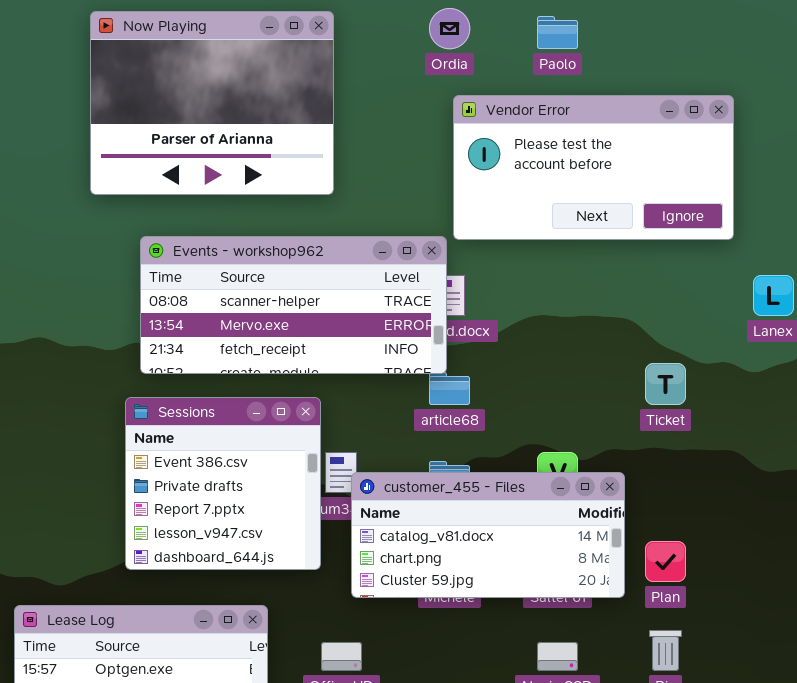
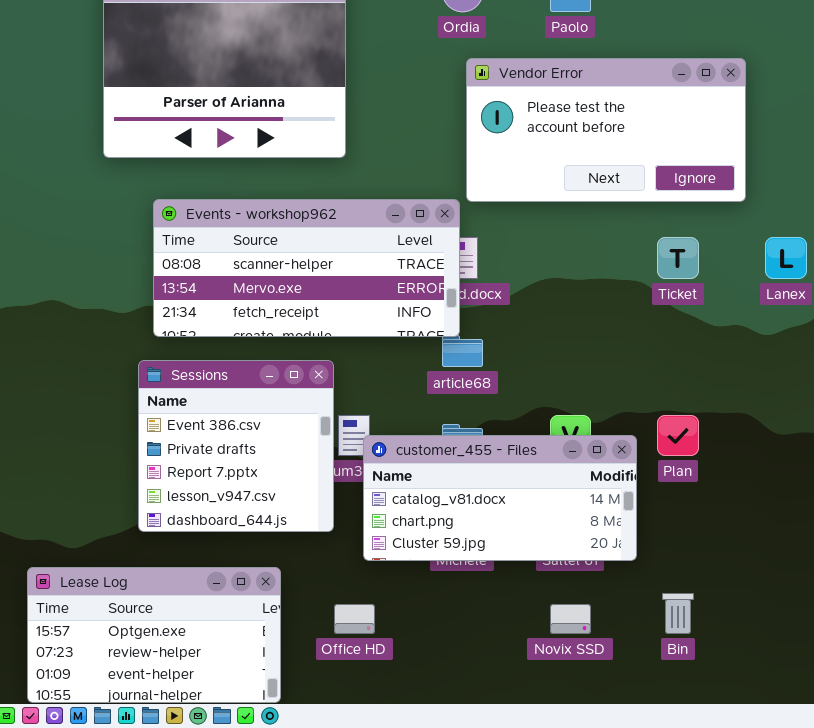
Ticket: [645,363,686,405] -> [657,237,699,279], moved
Plan: [645,541,686,582] -> [657,415,699,456], moved

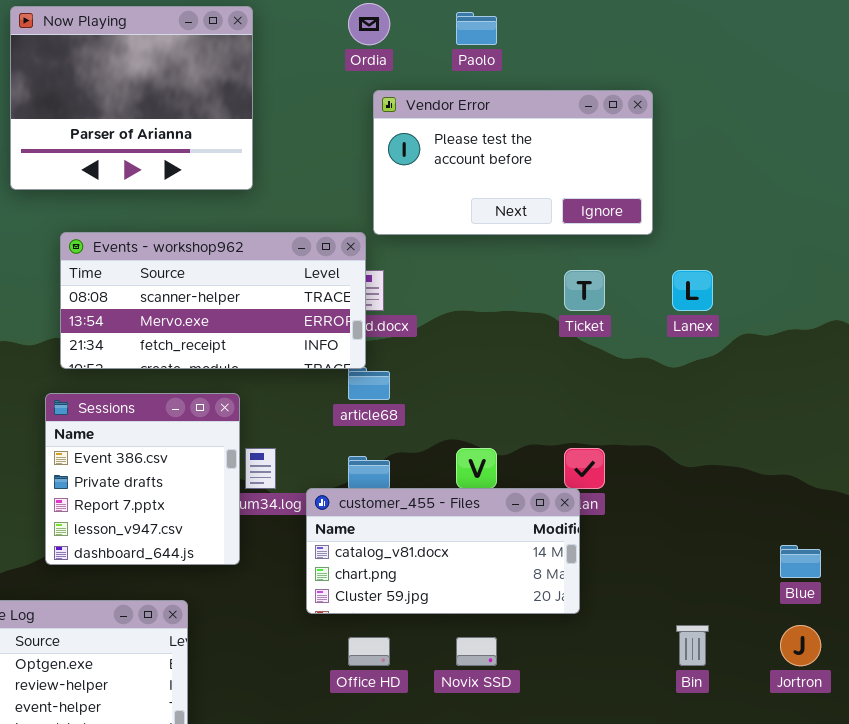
customer_455 - Files: [363,435,637,561] -> [306,488,580,614], moved
Bin: [662,593,694,634] -> [676,625,709,666], moved
Office HD: [334,604,375,634] -> [348,637,390,666], moved

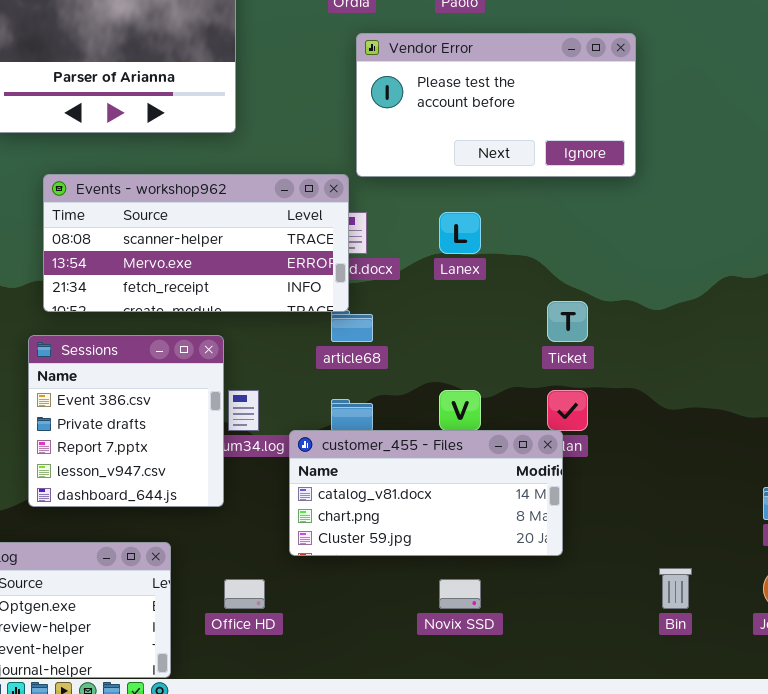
Ticket: [564,270,605,311] -> [547,301,588,342], moved
Lanex: [672,270,713,311] -> [439,212,481,254], moved
Office HD: [348,637,390,666] -> [224,579,265,609], moved

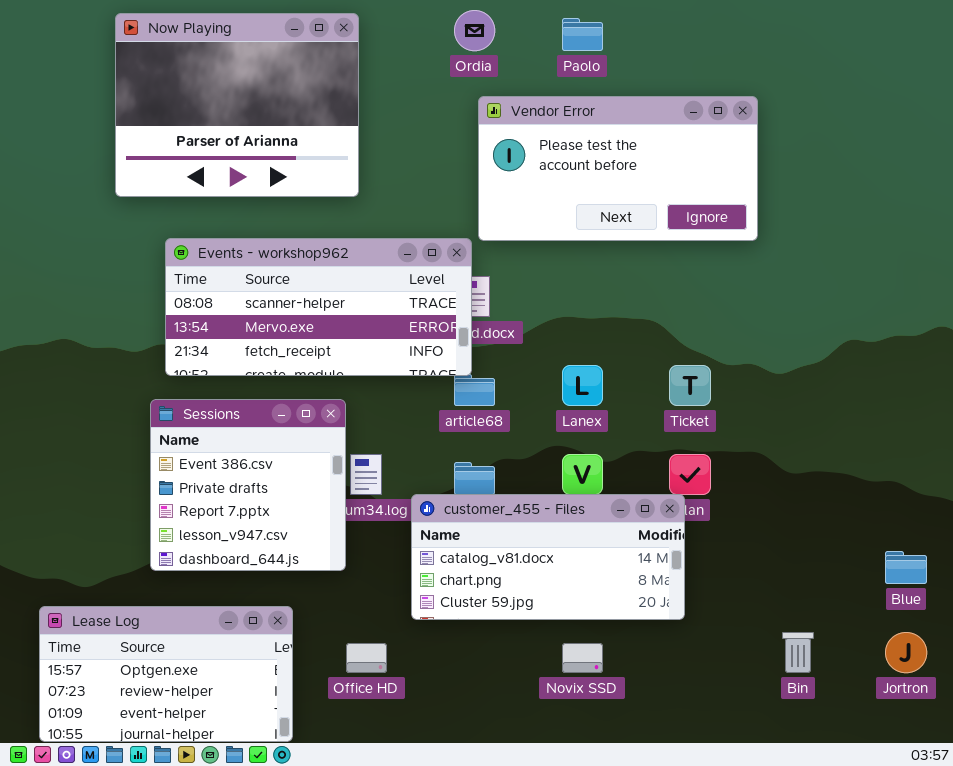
Lanex: [439,212,481,254] -> [562,365,603,406], moved

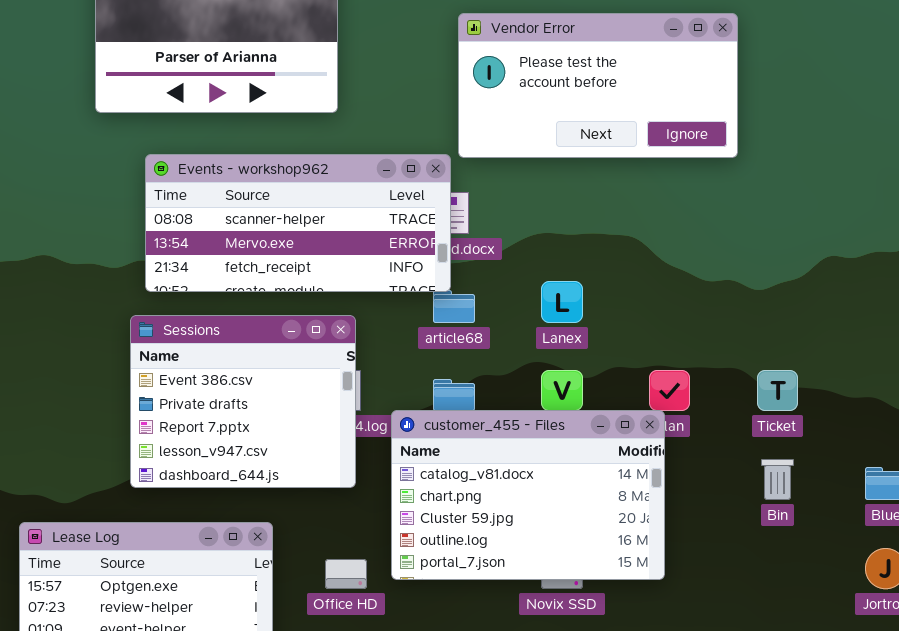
Ticket: [669,365,711,406] -> [757,370,798,411], moved
Sessions: [150,399,346,571] -> [130,315,356,488], resized
customer_455 - Files: [411,494,685,620] -> [391,410,665,580], resized
Bin: [782,632,814,673] -> [761,459,794,500], moved

